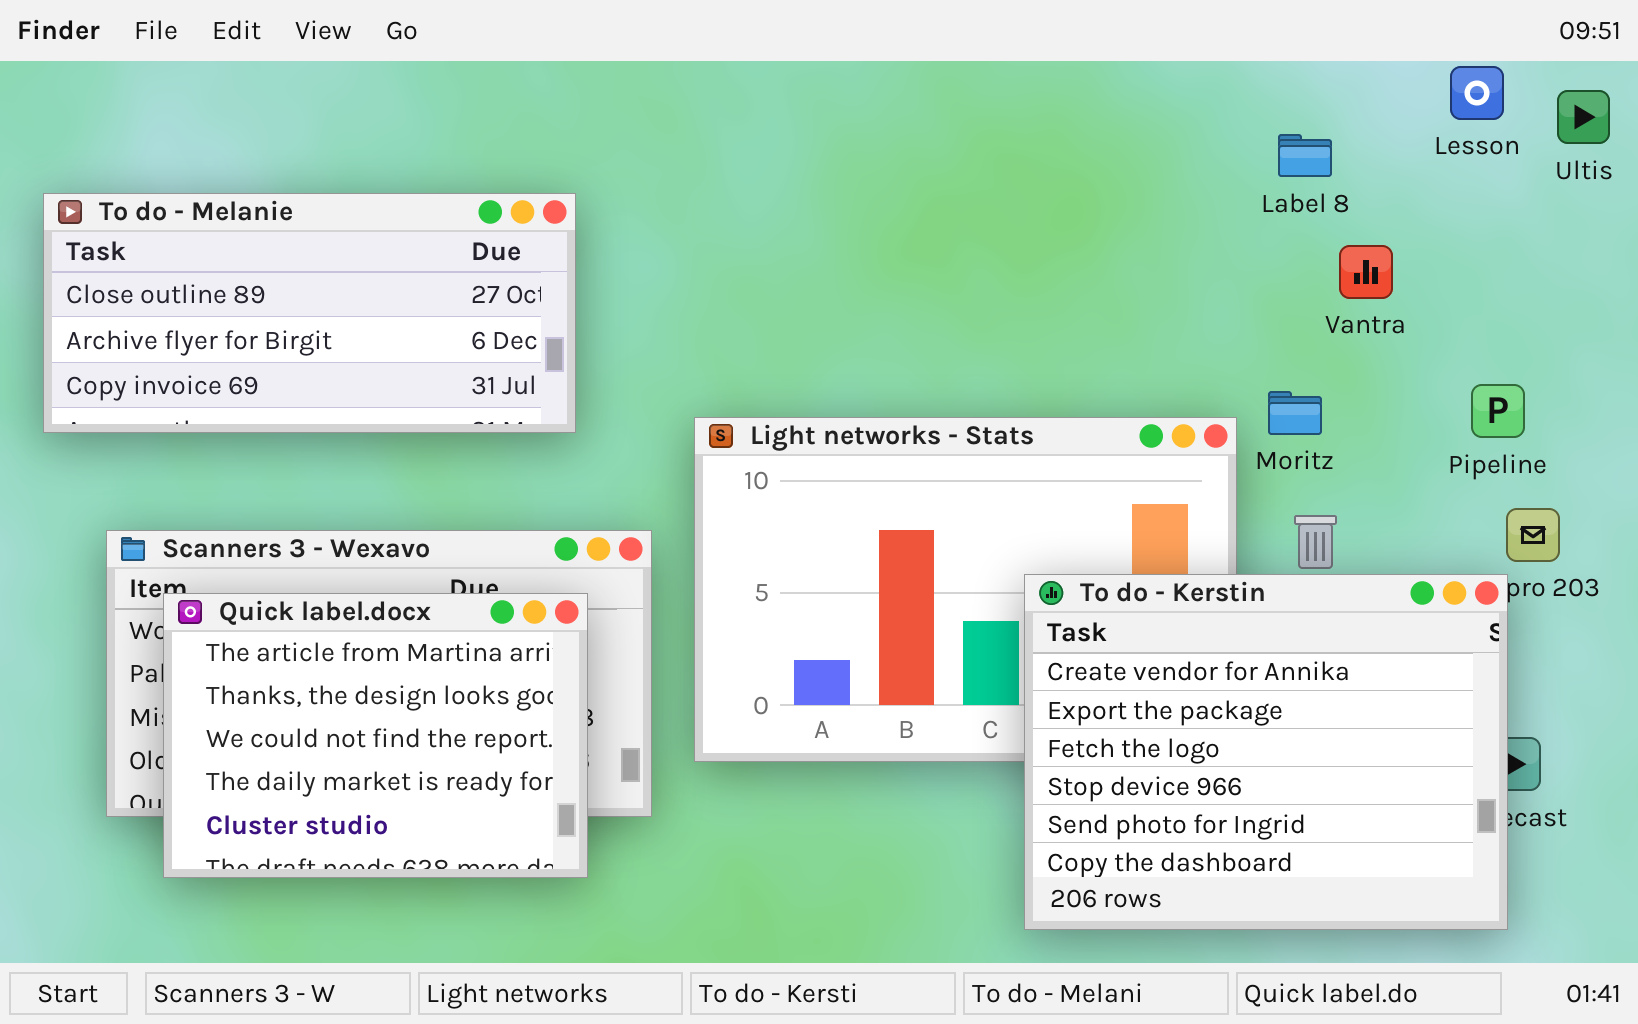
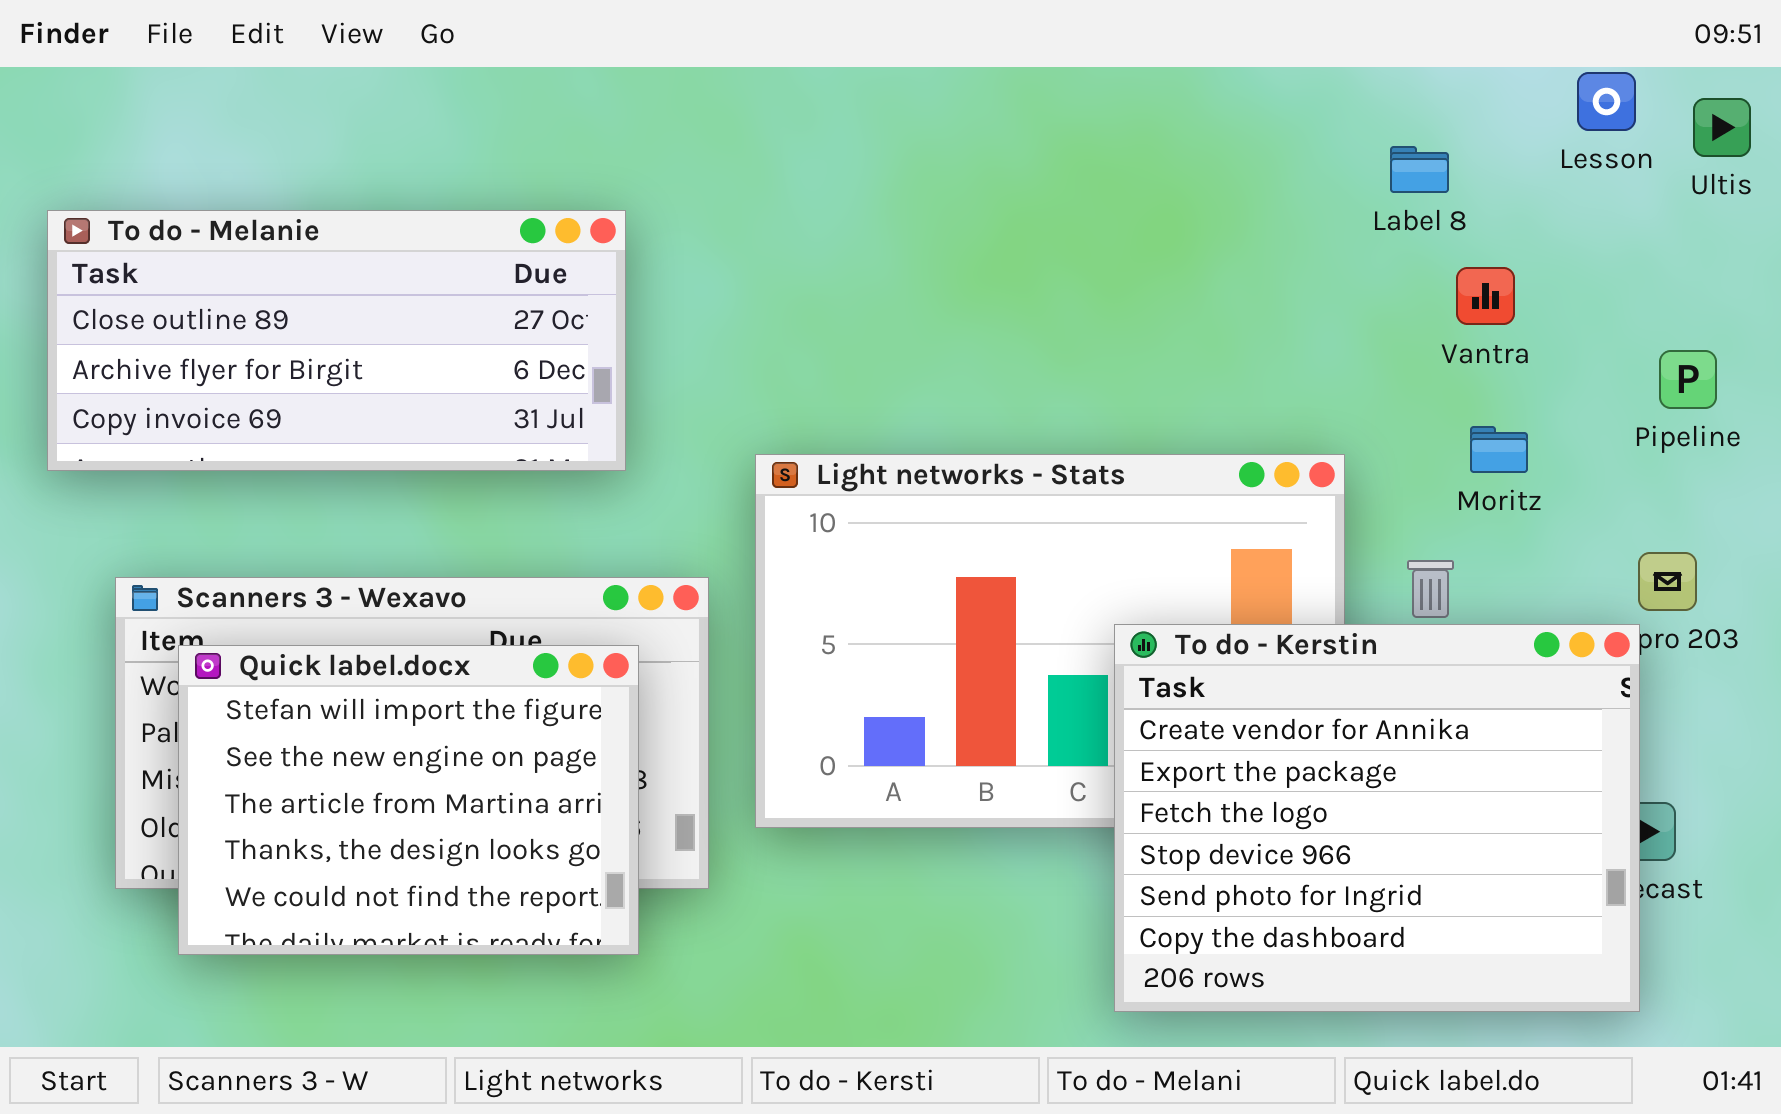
Pipeline: [1471,384,1525,438] -> [1659,350,1717,409], moved
Moritz: [1268,391,1322,435] -> [1470,426,1528,473], moved
Quick label.docx: [163,593,588,878] -> [178,645,639,955], scrolled up 2 rows

